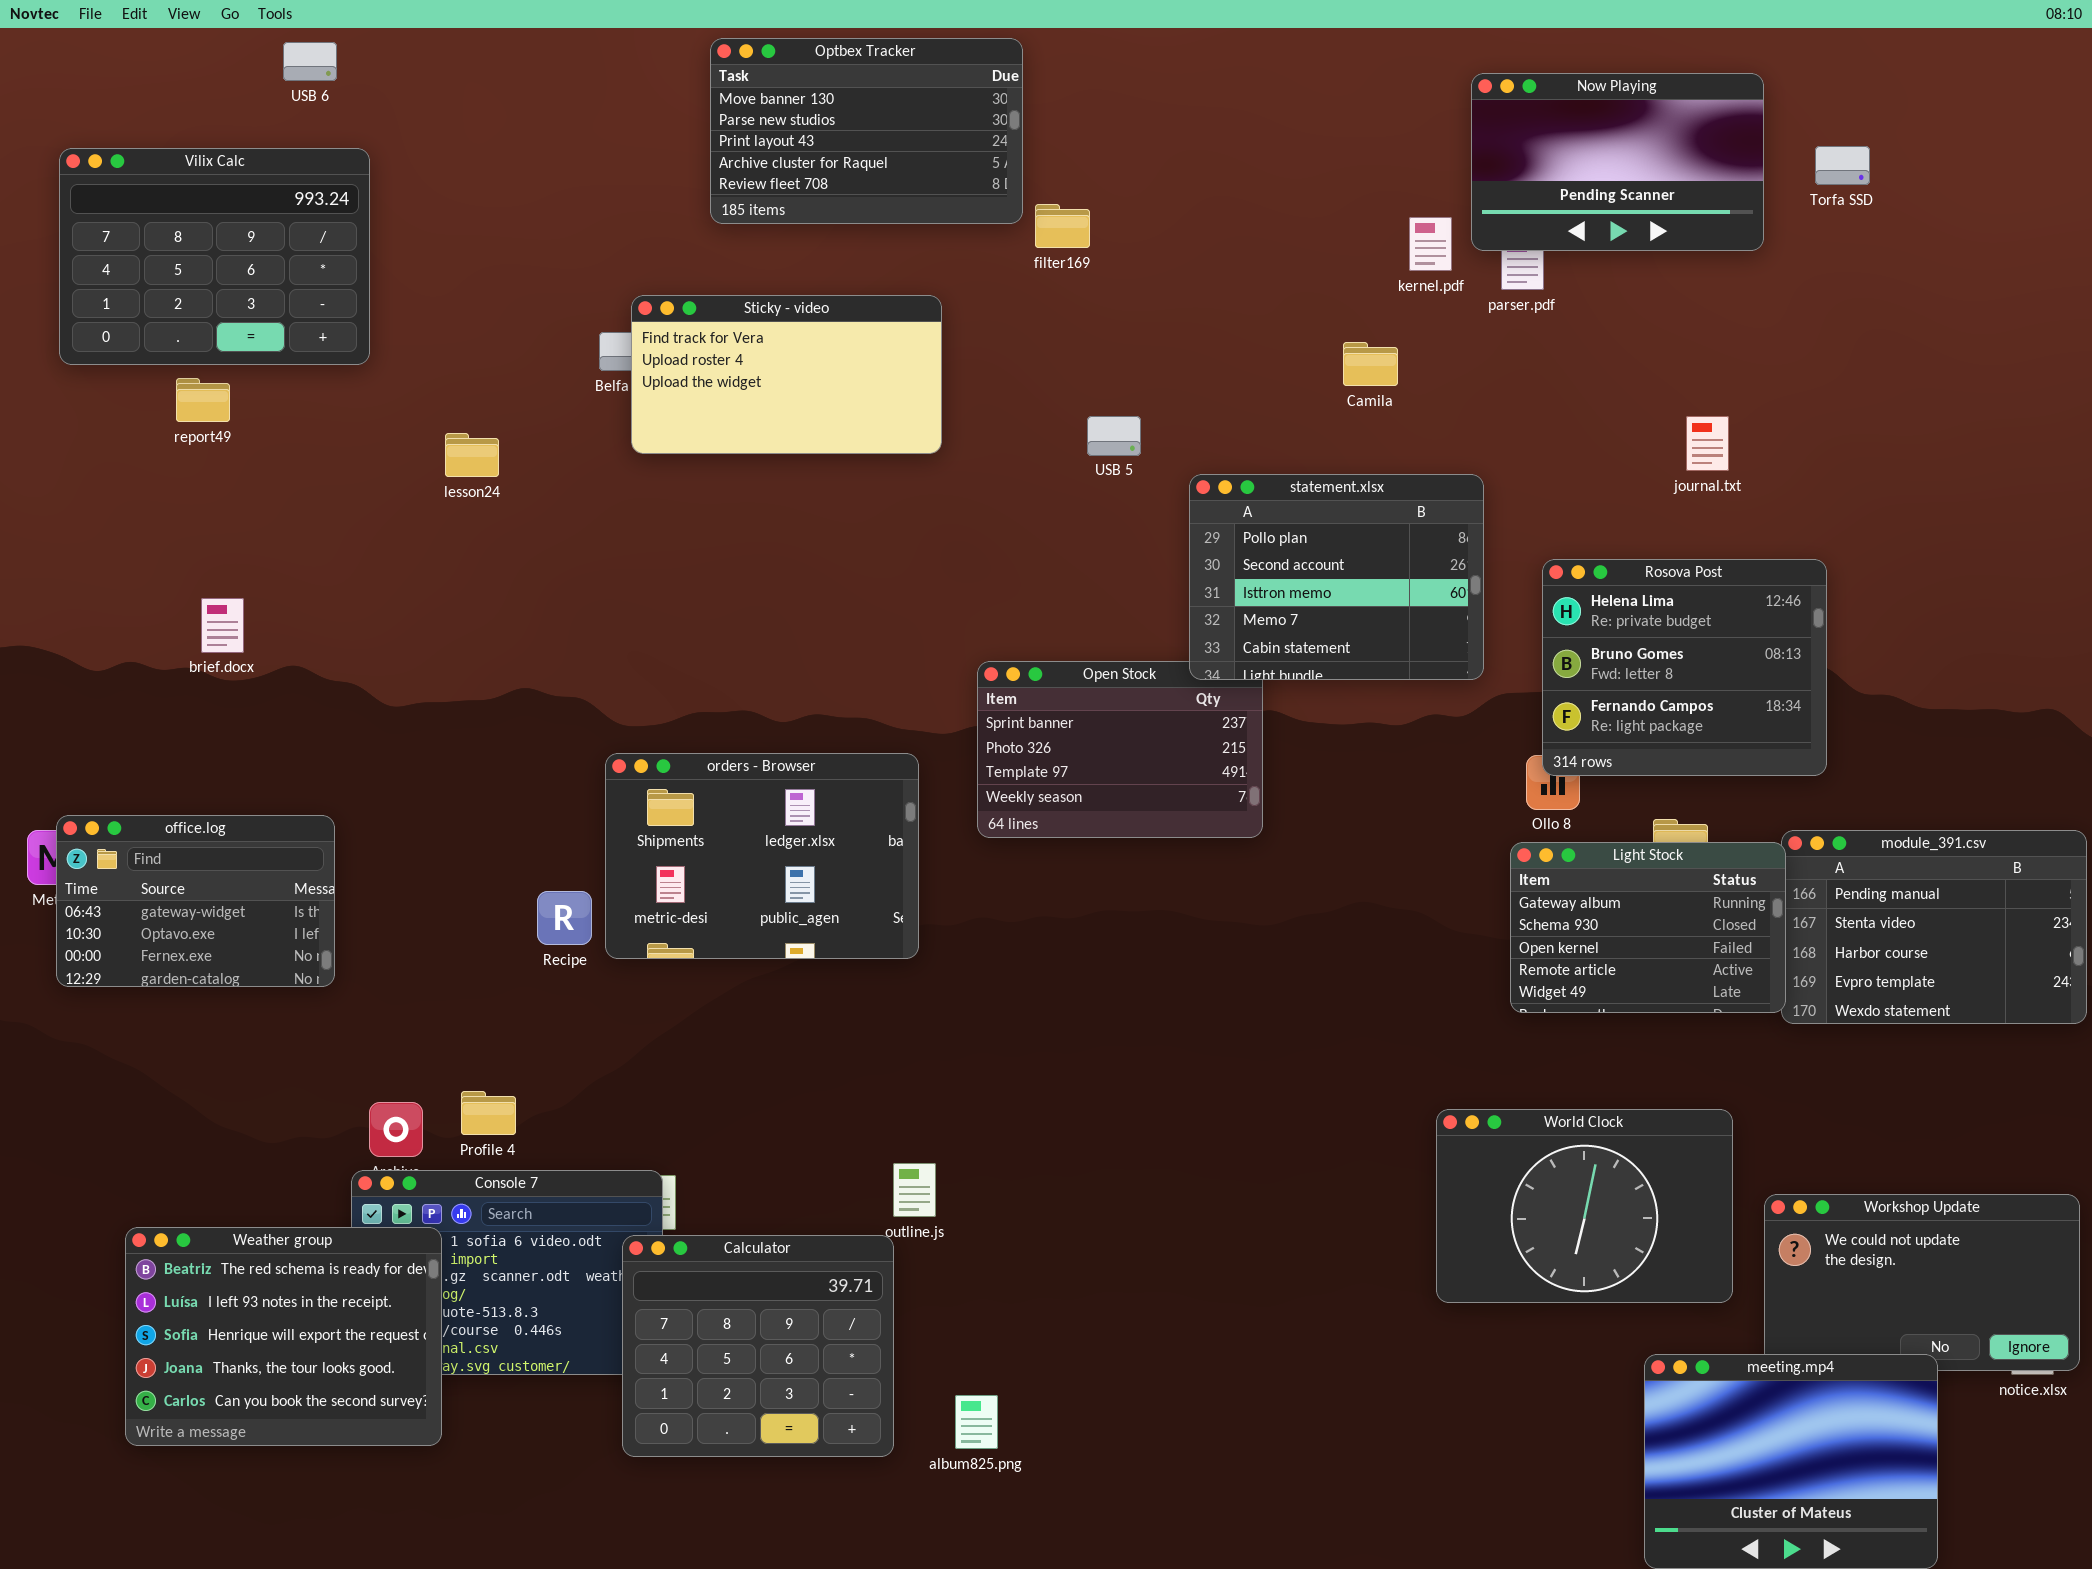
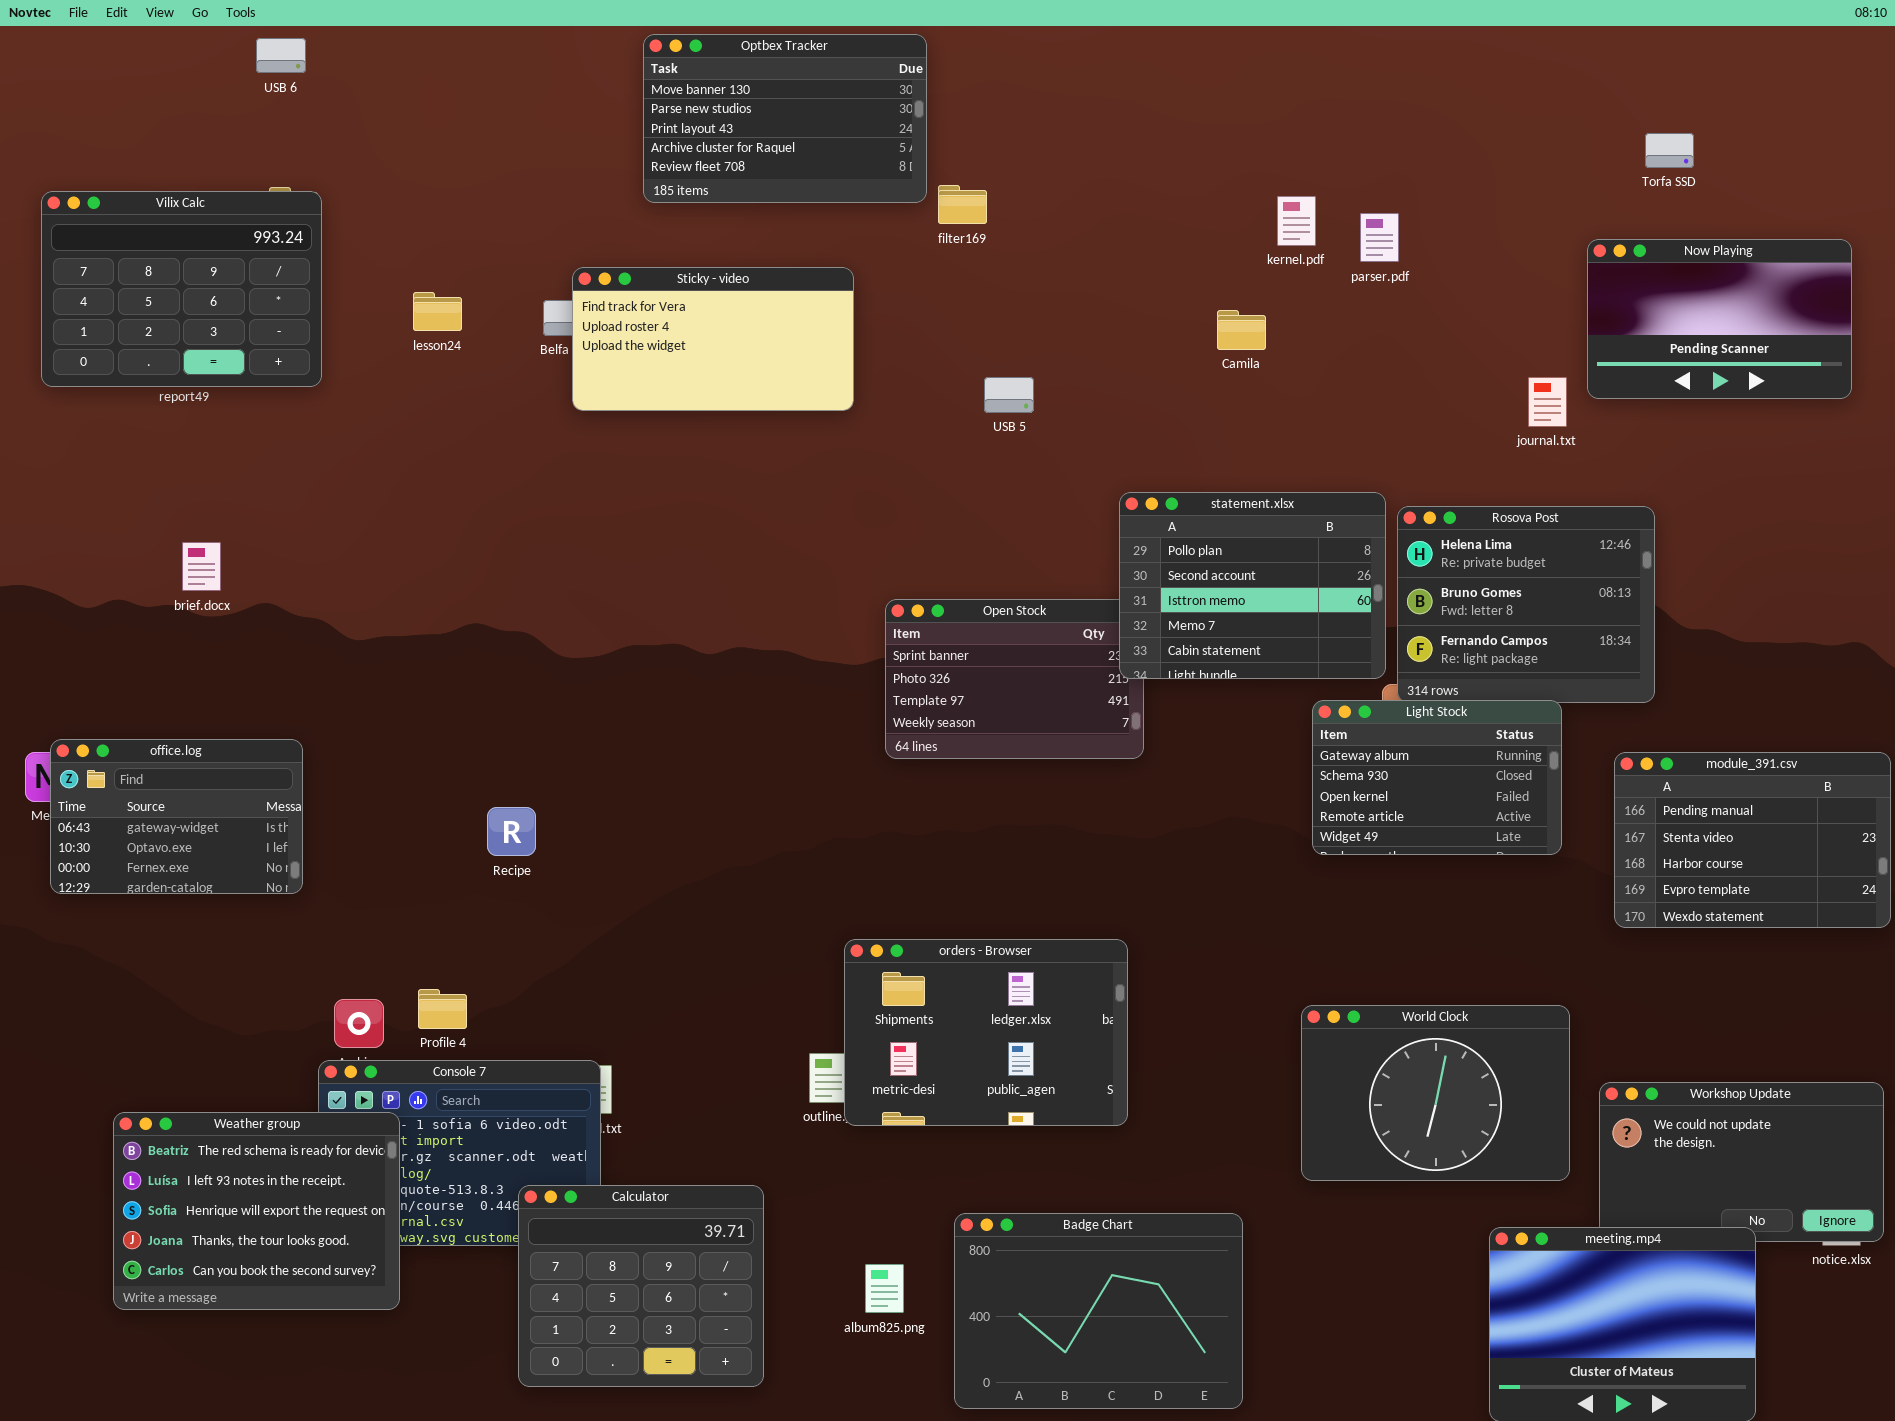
Now Playing: [1471,73,1764,251] -> [1587,239,1852,399], moved
Vilix Calc: [59,148,370,365] -> [41,191,322,387], moved
lesson24: [445,433,499,477] -> [413,292,462,331], moved
statement.xlsx: [1189,474,1484,680] -> [1119,492,1386,679], moved
orders - Browser: [605,753,919,959] -> [844,939,1128,1126], moved
Light Stock: [1510,842,1786,1013] -> [1312,700,1562,855], moved
Calculator: [622,1235,894,1457] -> [518,1185,764,1387], moved
Badge Chart: none -> [954,1213,1243,1409], opened

